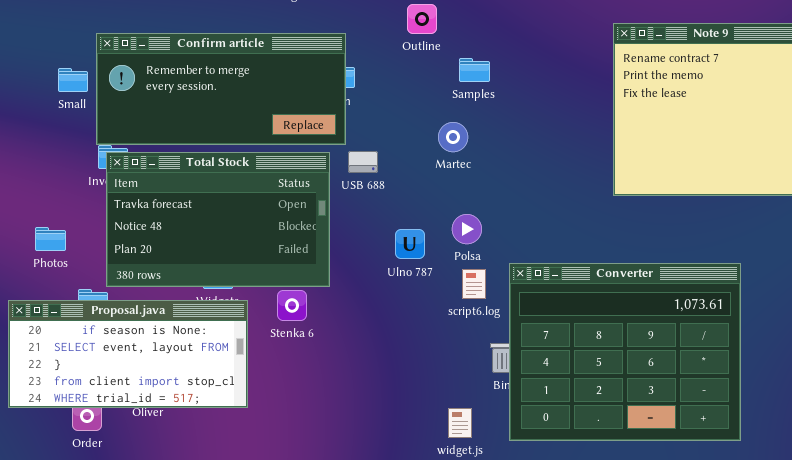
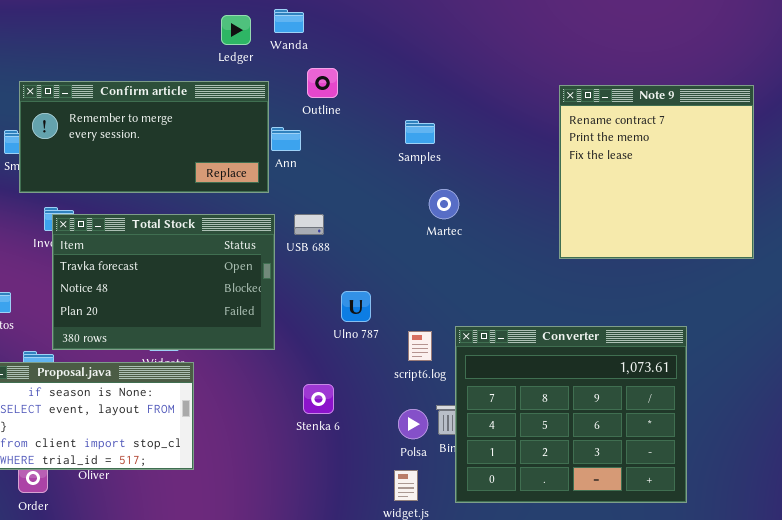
Outline: [407,4,437,34] -> [307,68,338,98], moved
Confirm article: [96,33,346,145] -> [19,81,269,193], moved
Martec: [438,122,468,152] -> [429,189,459,219], moved
Polsa: [452,214,482,244] -> [398,409,428,439], moved
Stenka 6: [277,290,307,321] -> [303,384,334,414], moved

